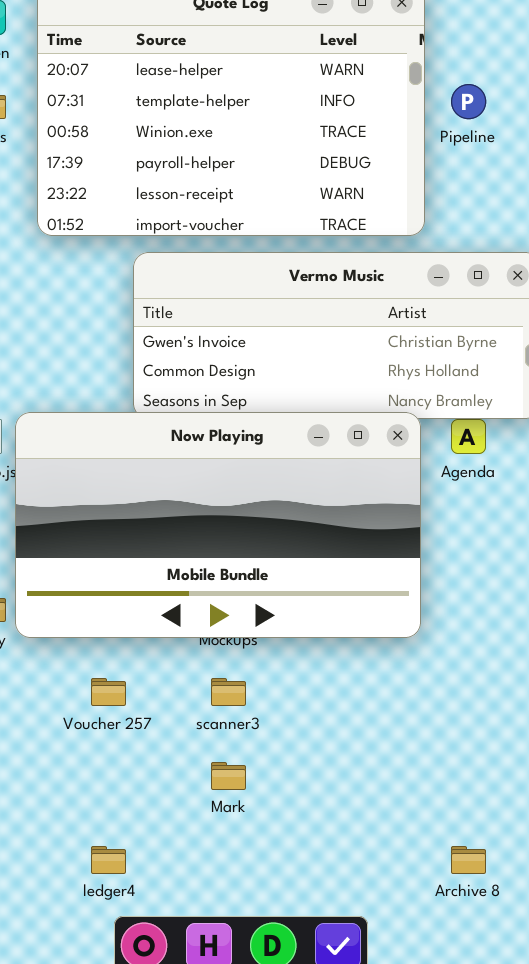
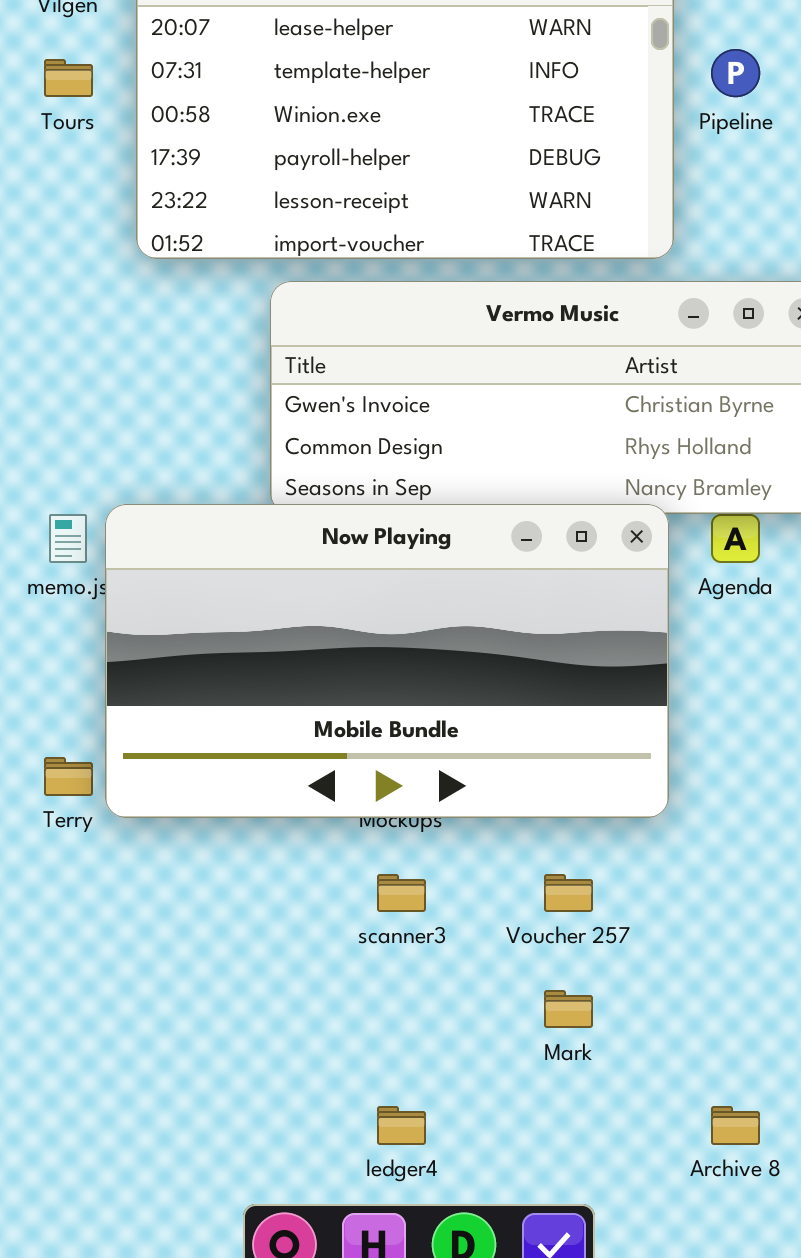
Voucher 257: [91,678,126,706] -> [544,874,593,912], moved
Mark: [211,762,246,790] -> [544,990,593,1028], moved
ledger4: [91,846,126,874] -> [377,1106,426,1145], moved

